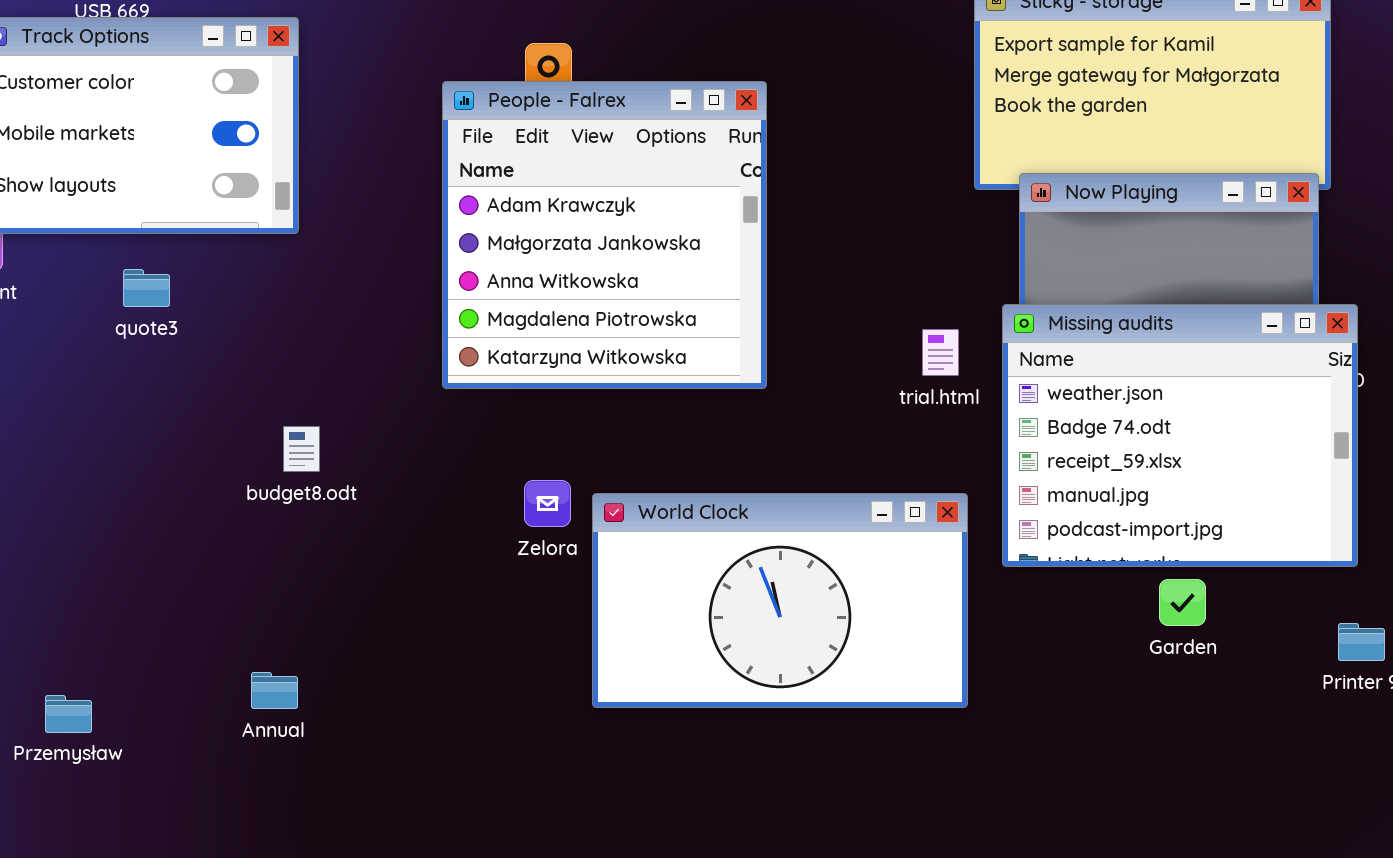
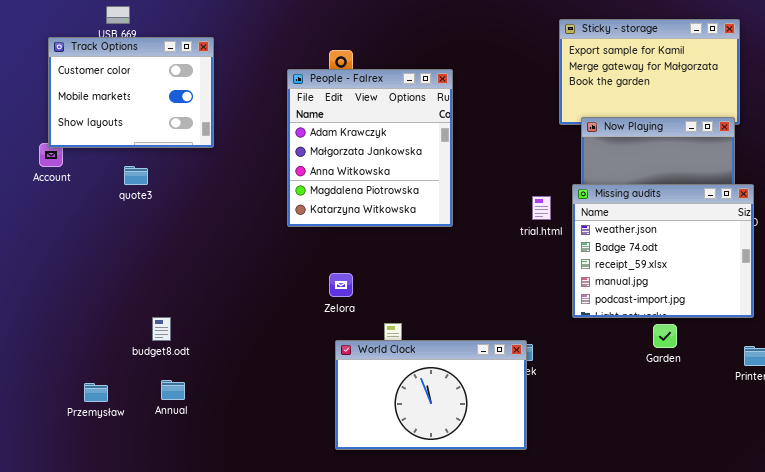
budget8.odt: [283,426,320,472] -> [152,317,171,341], moved
World Clock: [592,493,968,708] -> [335,340,527,450], moved
Annual: [251,672,298,709] -> [161,380,185,400], moved

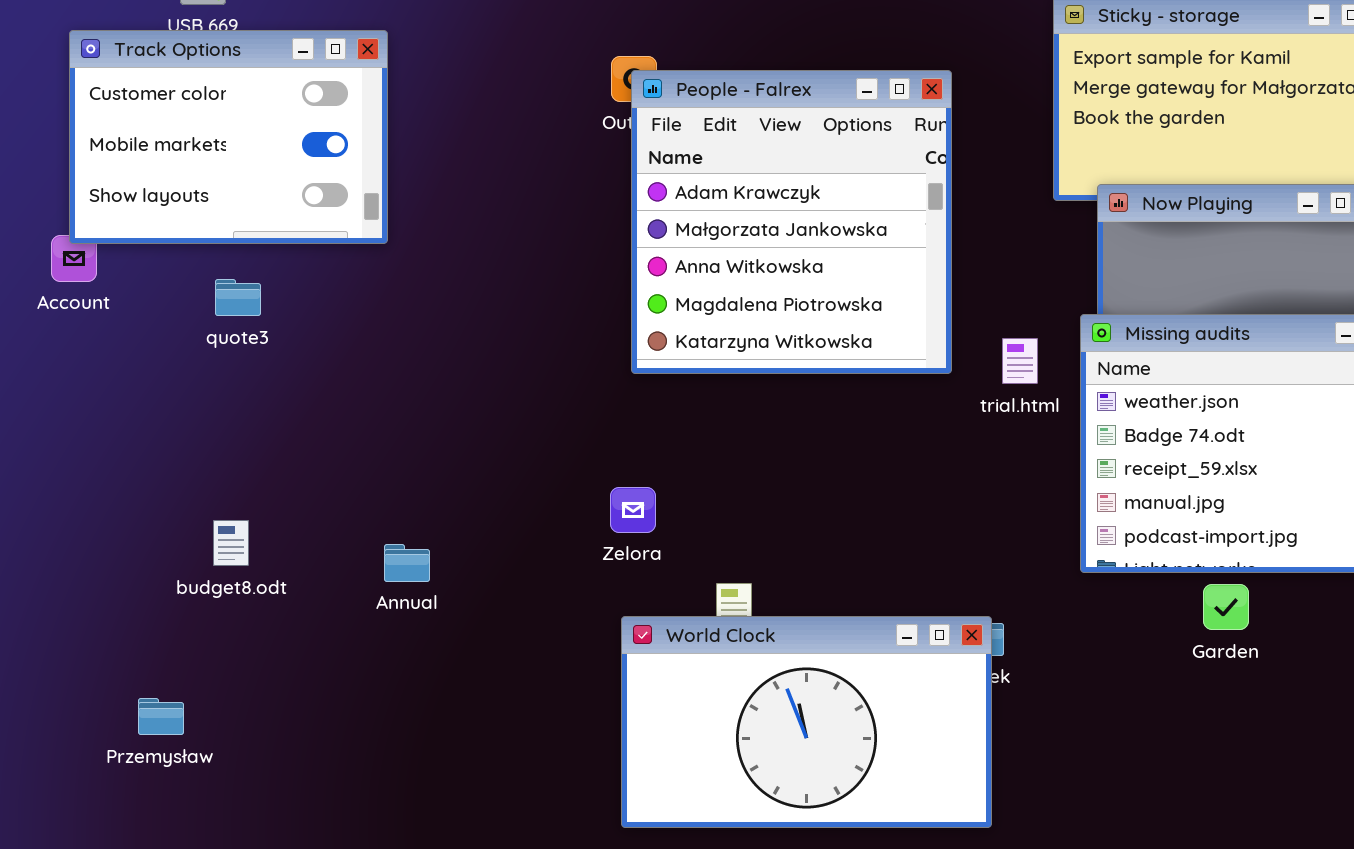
People - Falrex: [287,69,453,227] -> [631,70,952,374], moved
budget8.odt: [152,317,171,341] -> [213,520,249,566], moved
Garden: [653,324,677,348] -> [1203,584,1249,630], moved
Annual: [161,380,185,400] -> [384,544,430,582], moved

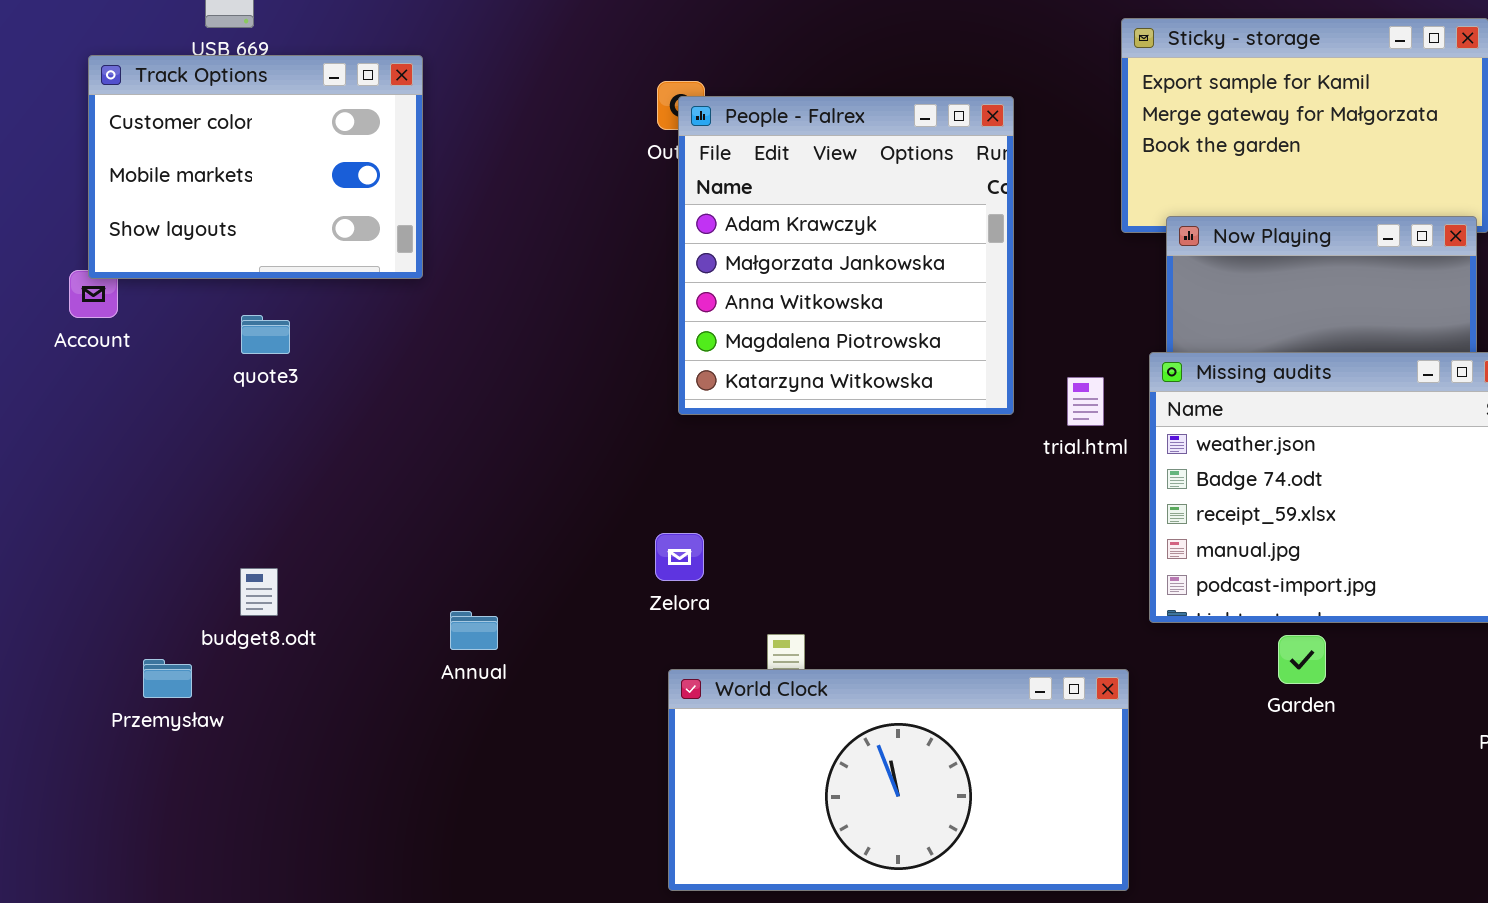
Annual: [384,544,430,582] -> [450,611,498,650], moved
World Clock: [621,616,992,828] -> [668,669,1129,891], resized
Przemysław: [138,698,184,735] -> [143,659,192,698], moved

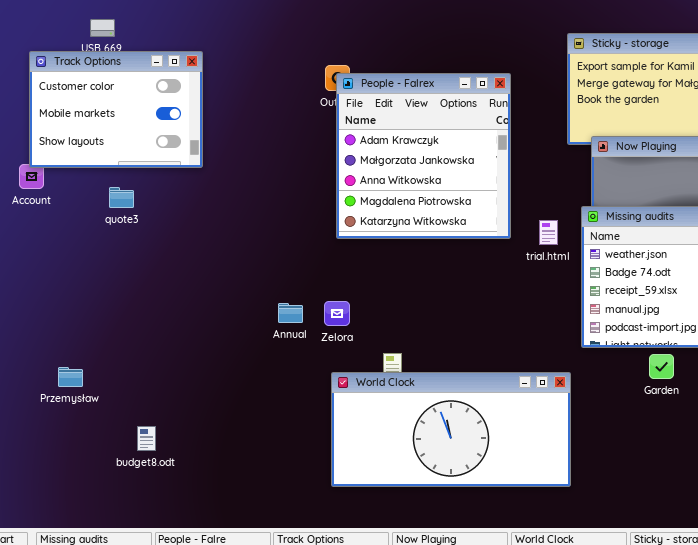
budget8.odt: [240,568,278,616] -> [137,426,156,451], moved
Annual: [450,611,498,650] -> [278,303,303,323], moved

